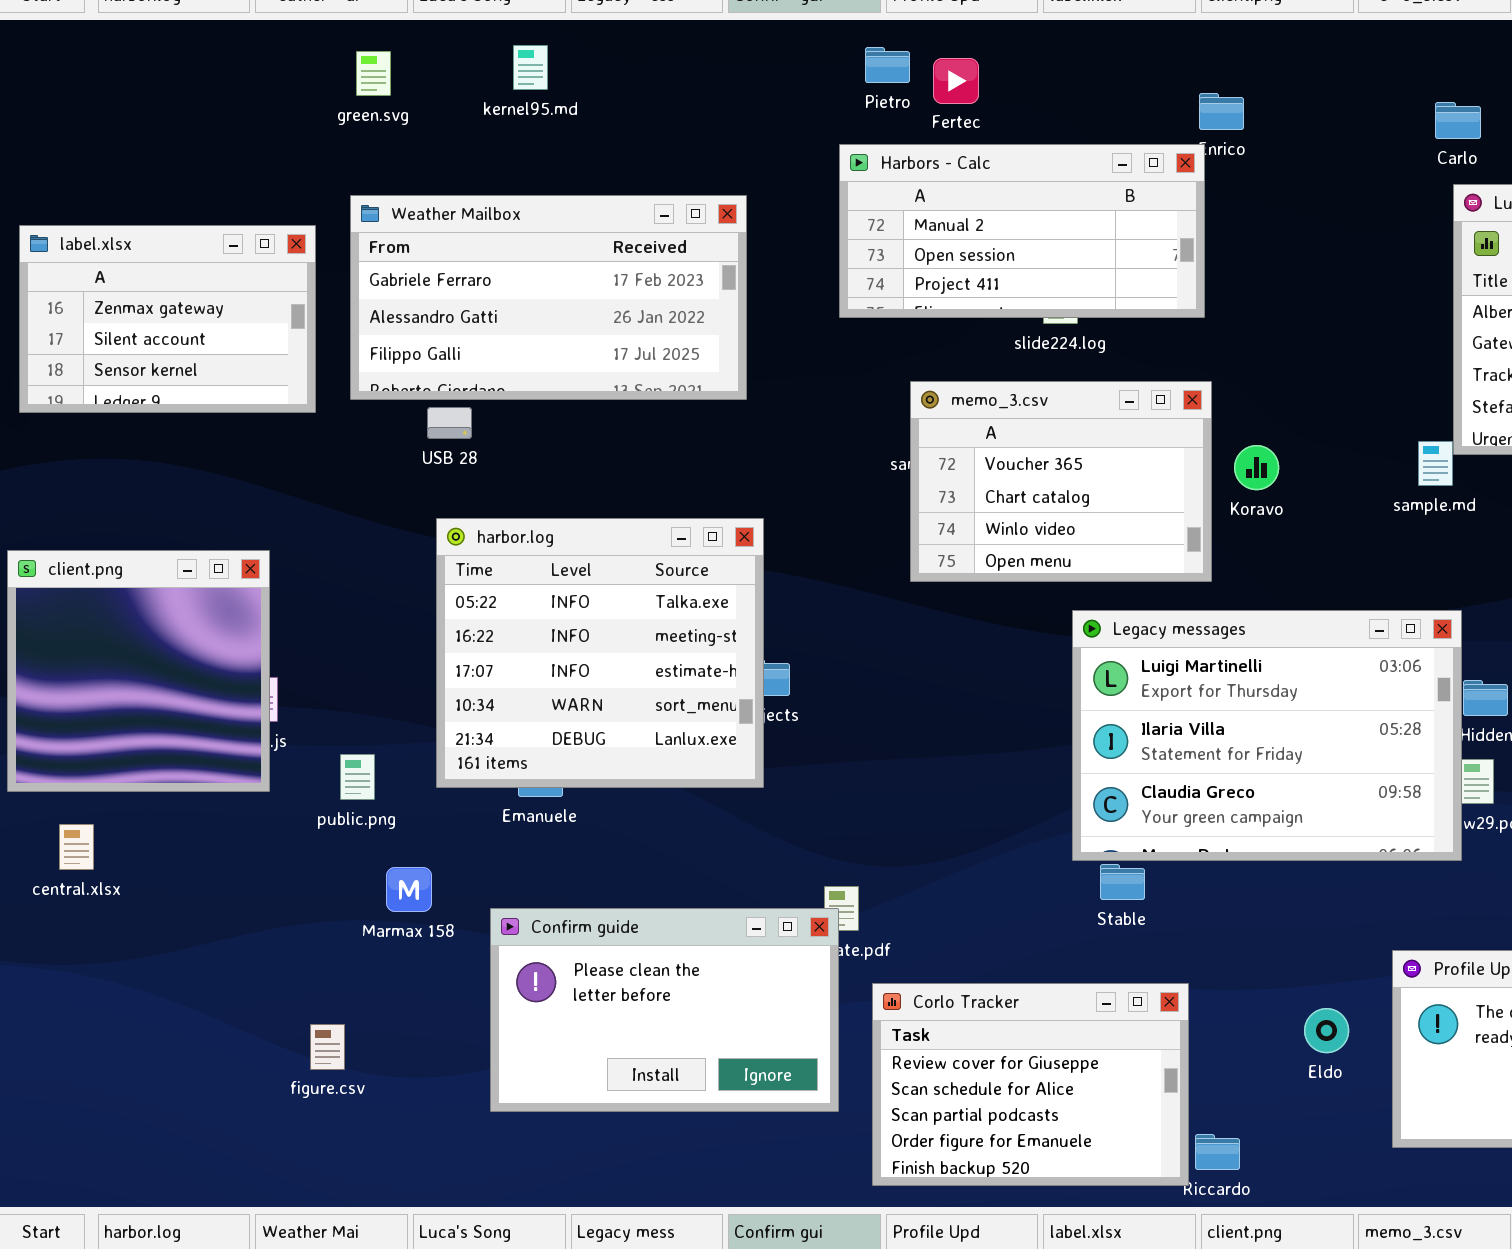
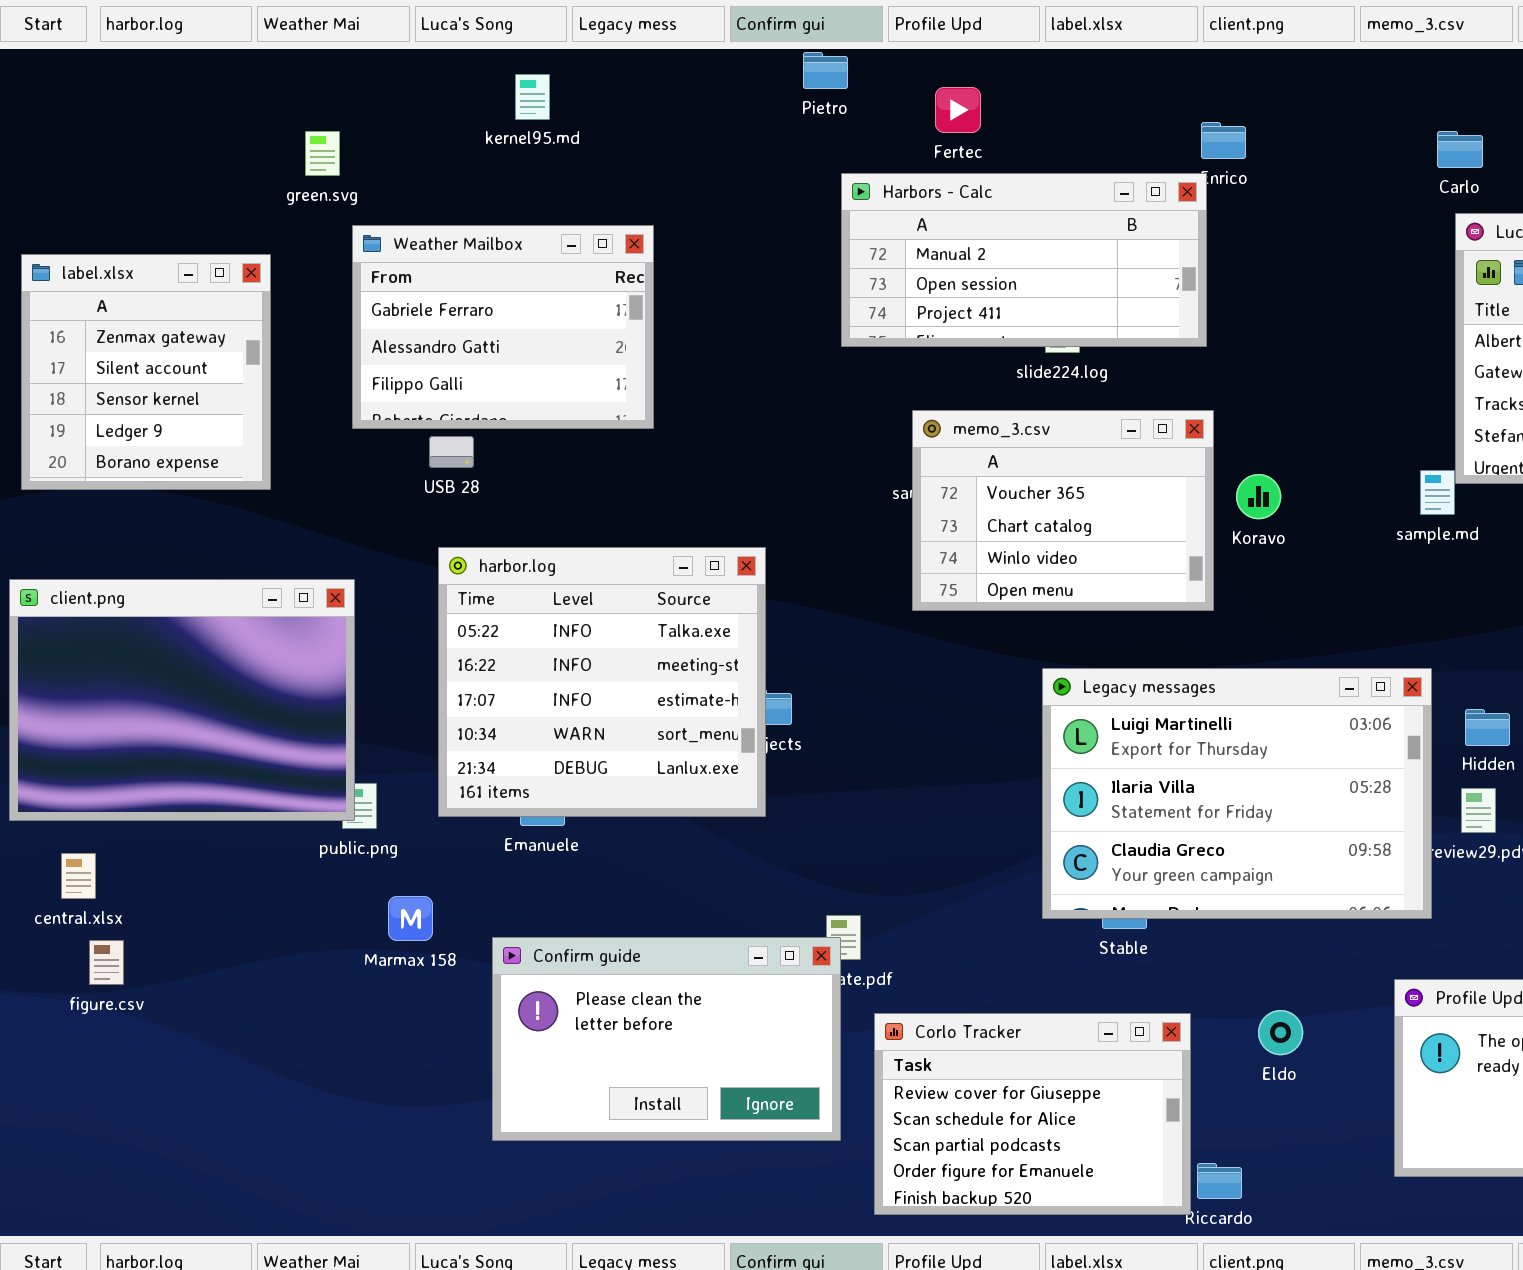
Pietro: [865,47,910,83] -> [803,52,848,89], moved
green.svg: [356,51,391,96] -> [305,131,340,176], moved
Weather Mailbox: [350,195,747,400] -> [352,225,654,429], resized
label.xlsx: [19,225,316,413] -> [21,254,271,490], resized
client.png: [7,550,270,792] -> [9,579,355,821], resized
Legacy messages: [1072,610,1462,861] -> [1042,668,1432,919], moved
Eldo: [1304,1008,1349,1053] -> [1258,1010,1303,1055], moved
figure.csv: [310,1024,345,1070] -> [89,940,124,985], moved

